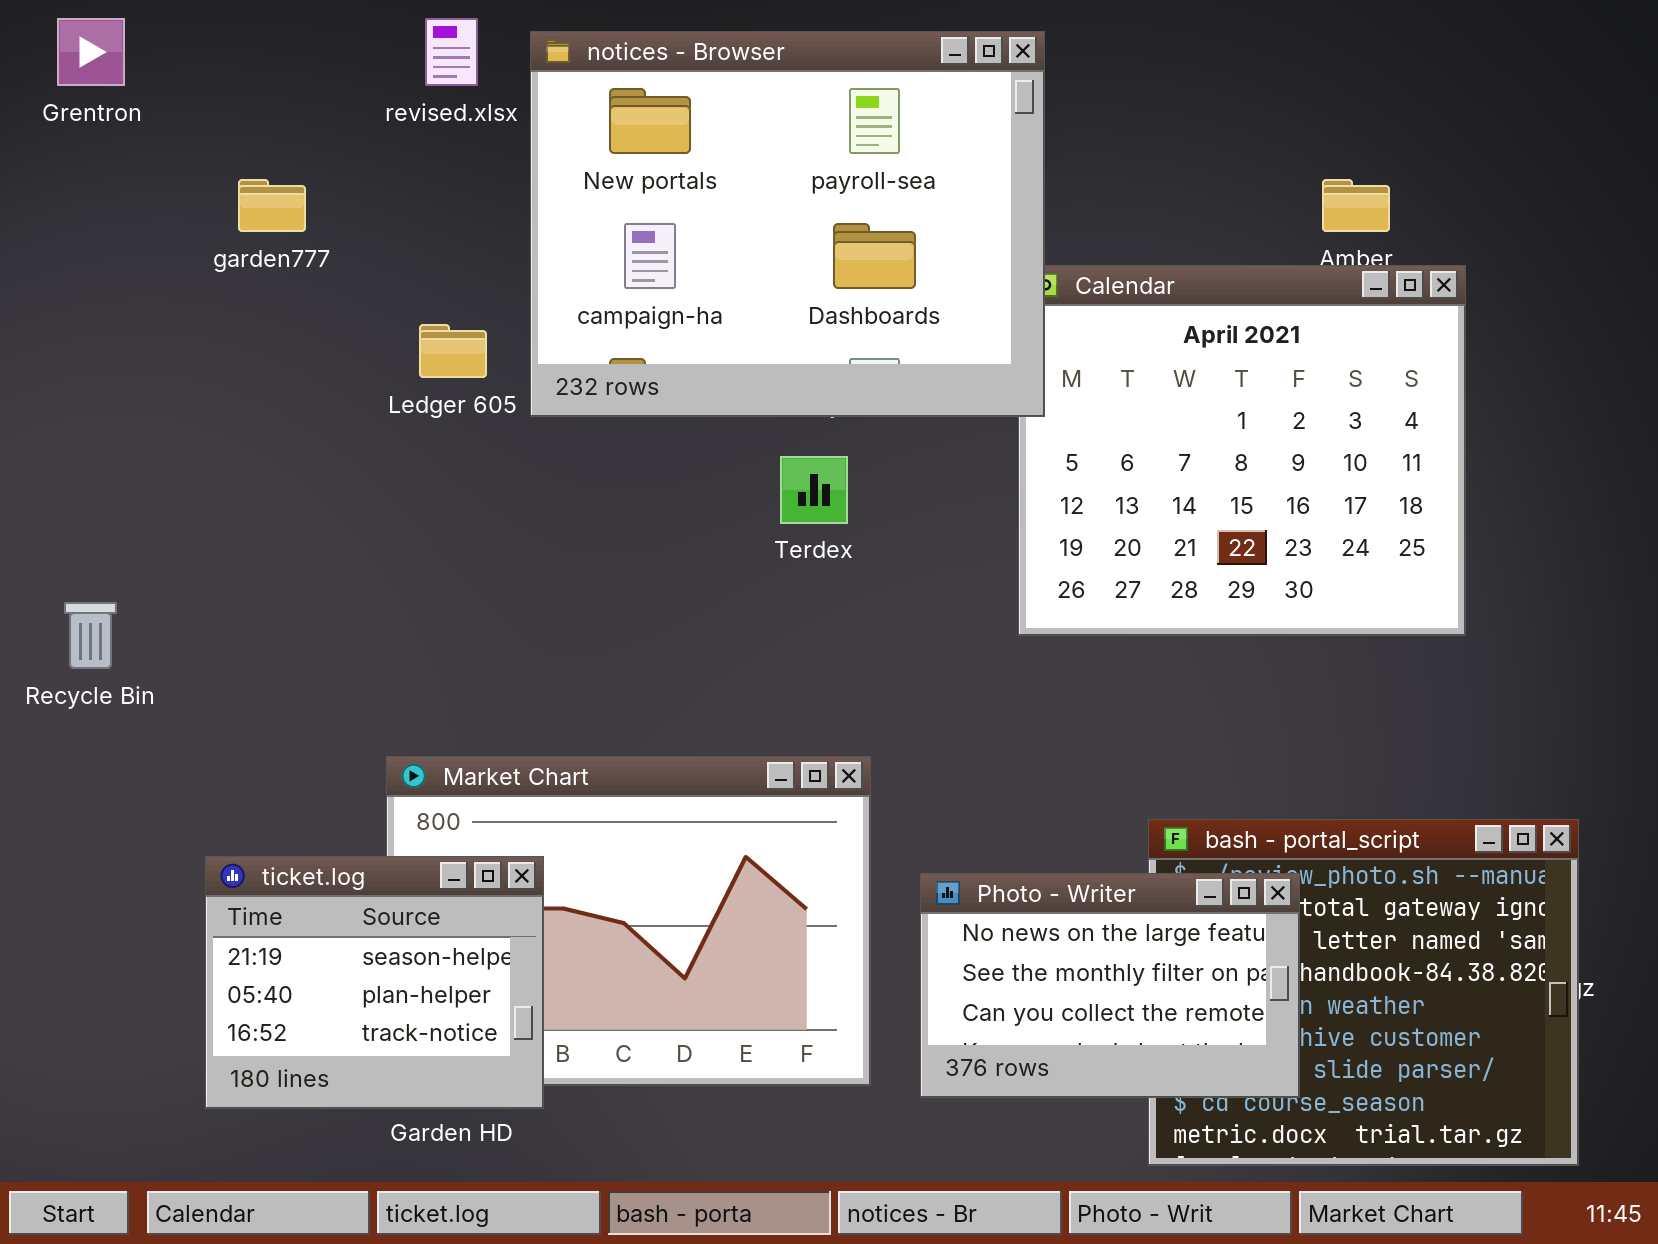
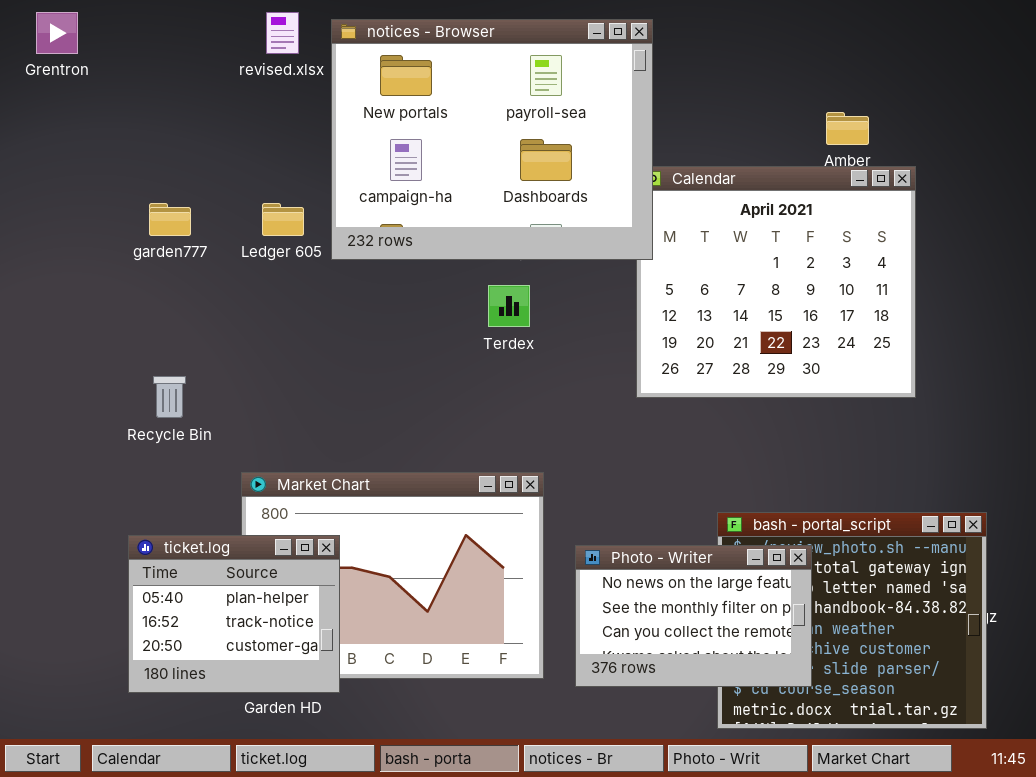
garden777: [238,179,306,232] -> [149,203,191,236], moved
Recycle Bin: [64,602,117,669] -> [153,376,186,418], moved
ticket.log: [205,856,544,1109] -> [128,535,340,693], scrolled down 1 row

